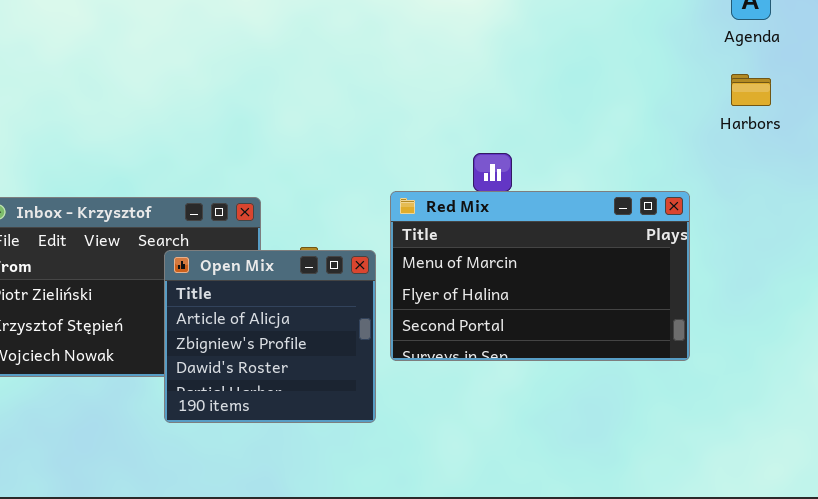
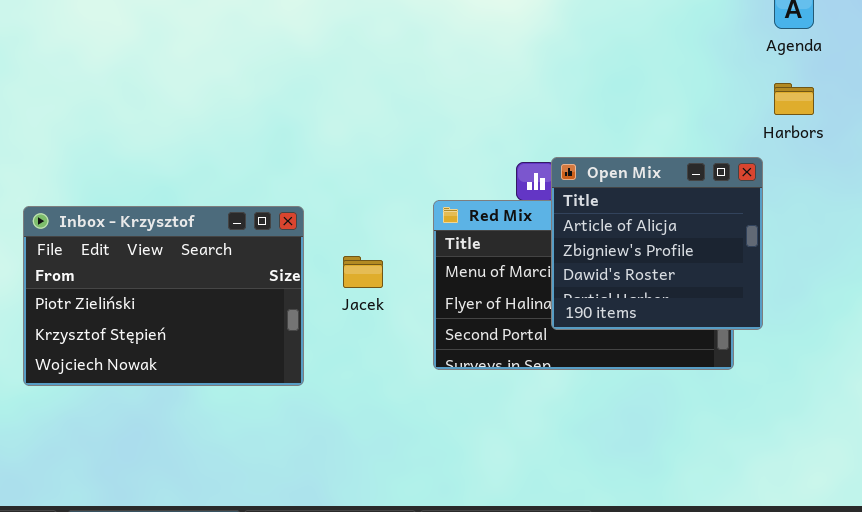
Open Mix: [164,250,376,423] -> [551,157,763,330], moved

